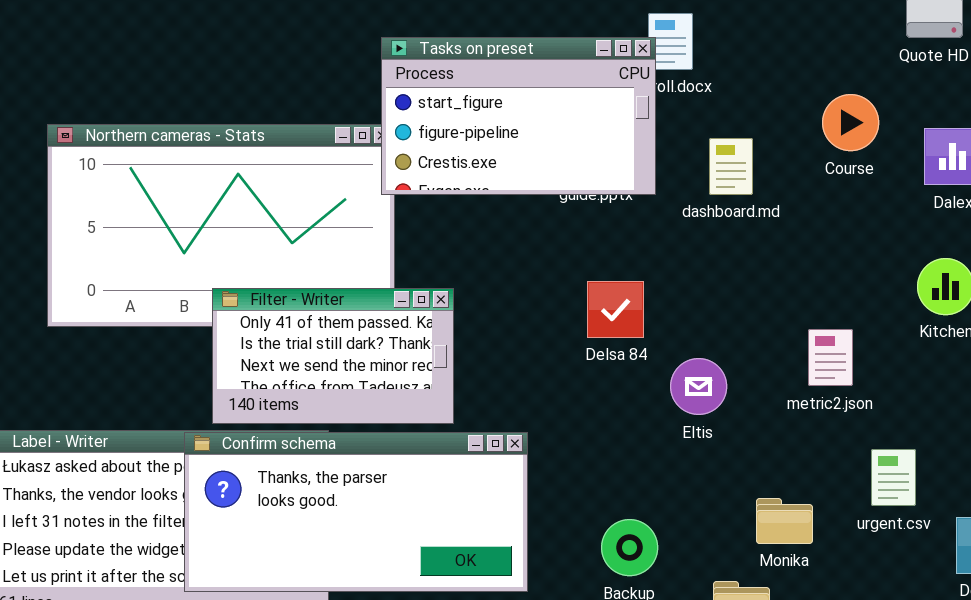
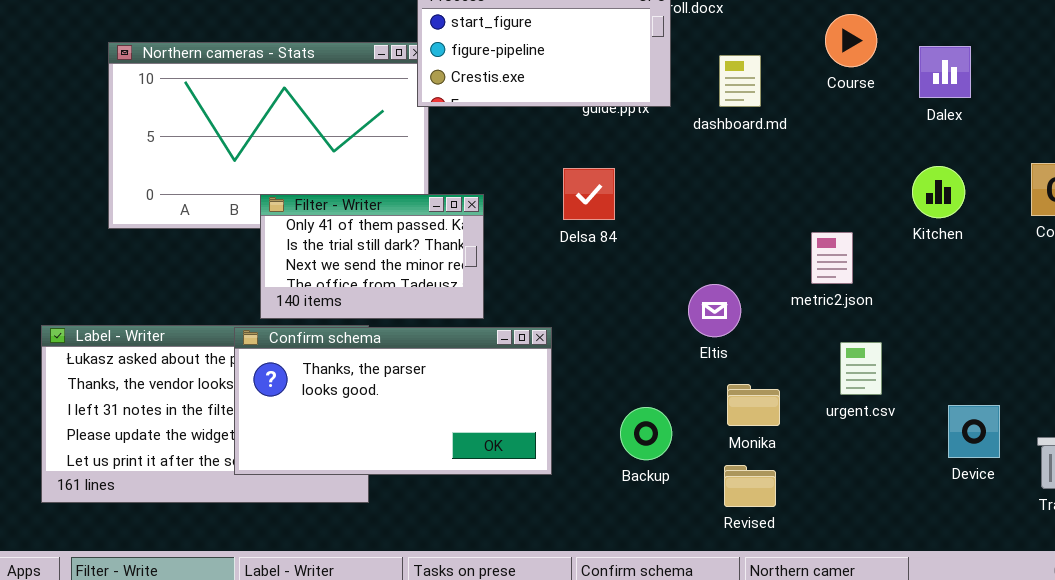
Delsa 84: [587,281,644,338] -> [563,168,615,220], moved
Eltis: [670,358,727,415] -> [688,284,741,337], moved
urgent.csv: [871,449,916,506] -> [840,342,882,395], moved
Monika: [756,498,813,544] -> [727,384,780,426], moved

